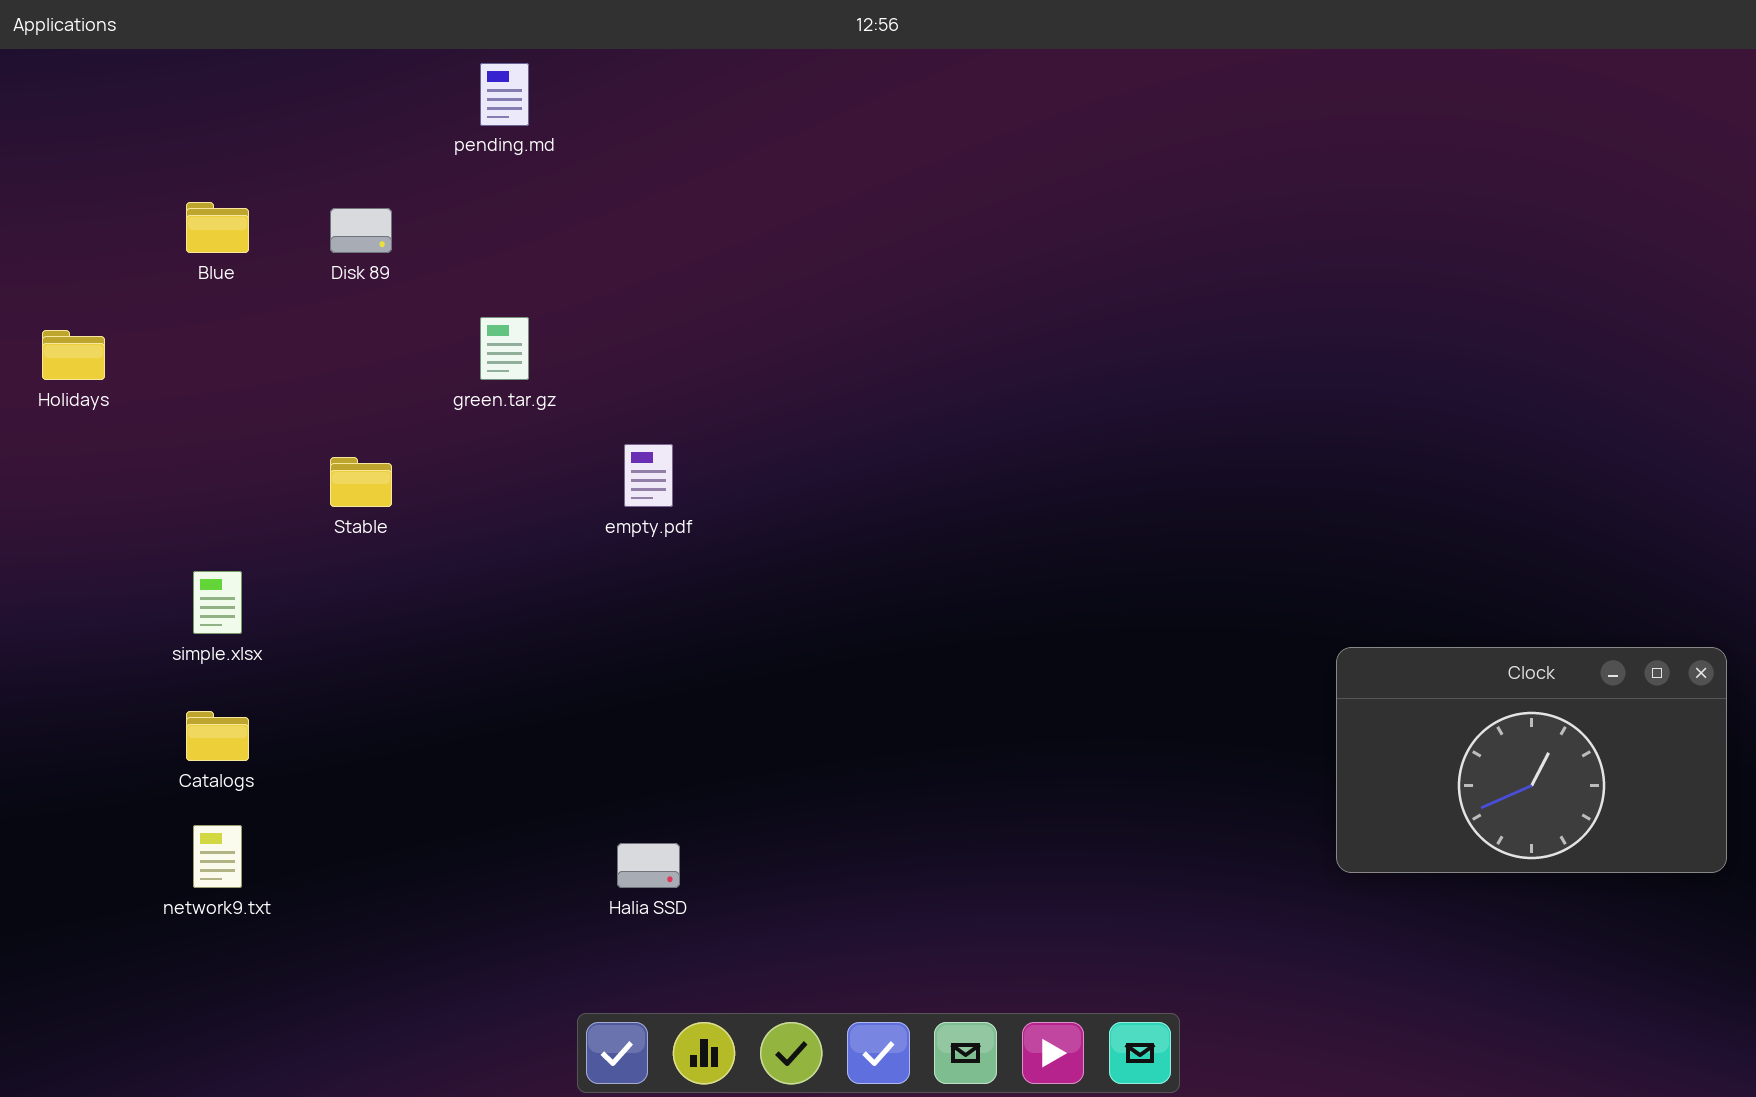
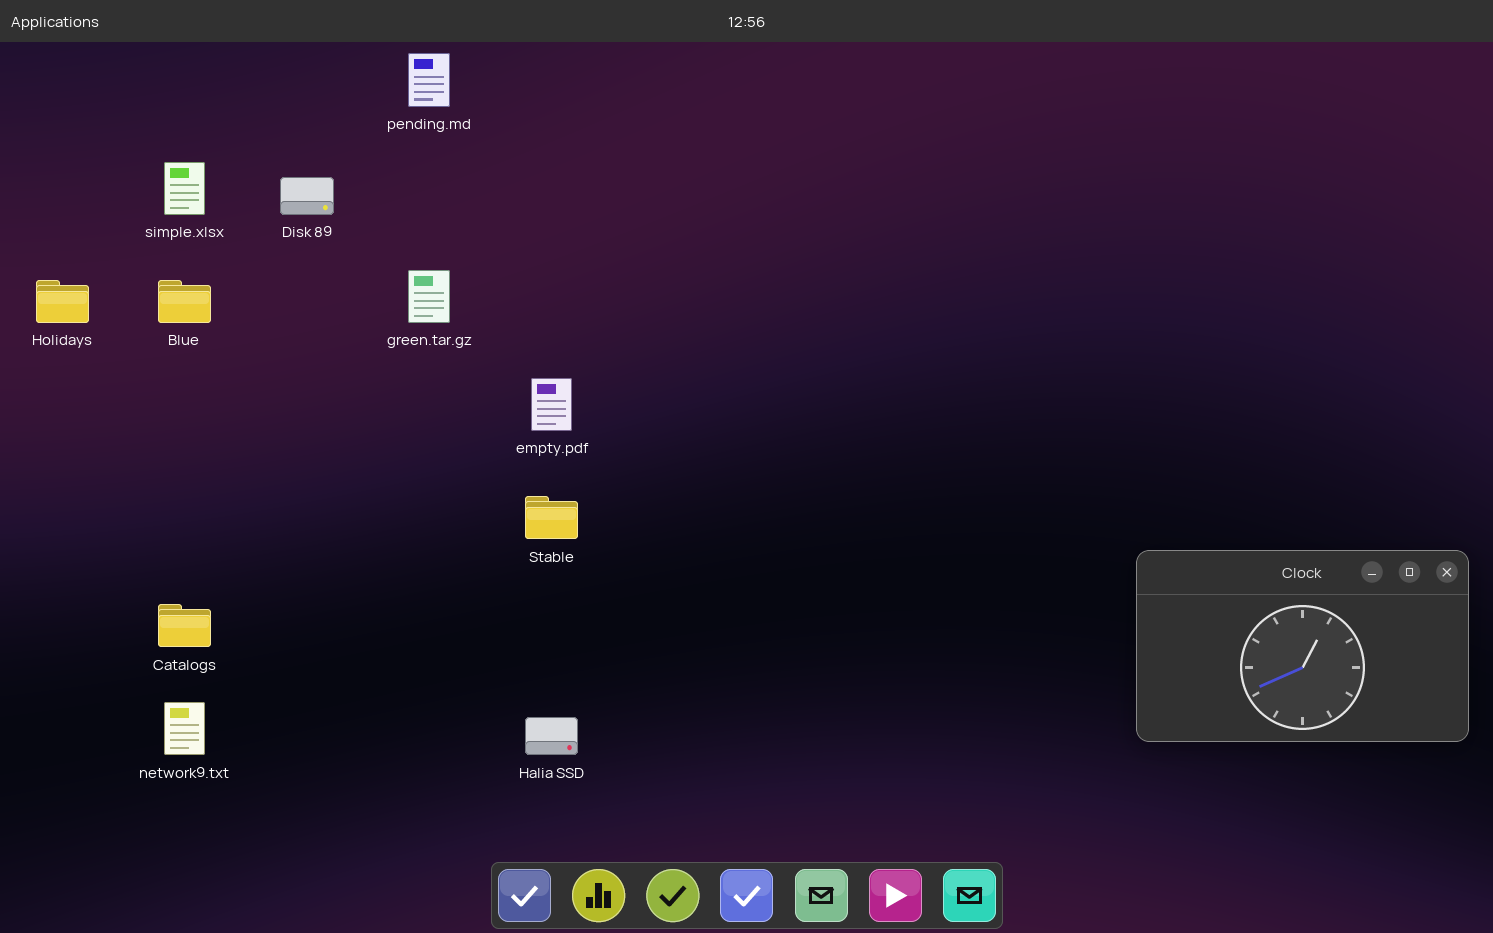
Blue: [186,202,249,253] -> [158,280,211,323], moved
Stable: [330,457,392,507] -> [525,496,578,539], moved
simple.xlsx: [193,571,242,634] -> [164,162,205,215], moved

